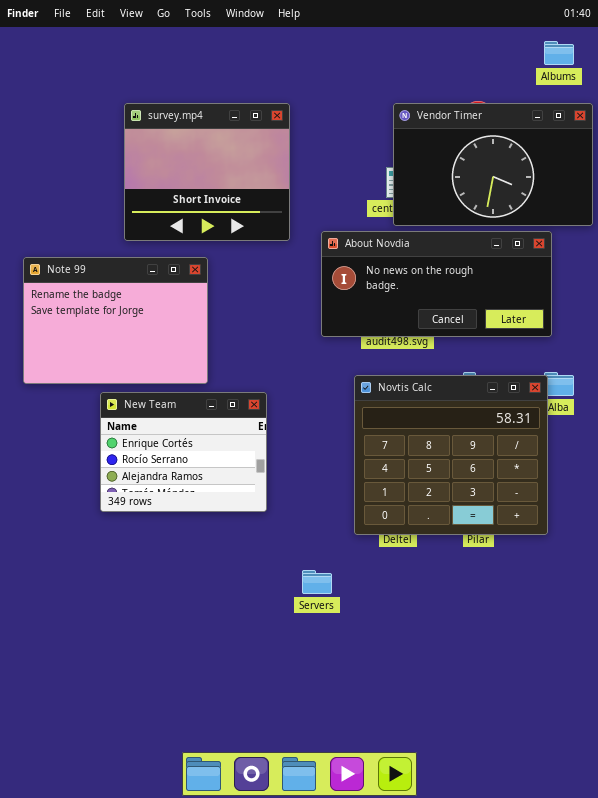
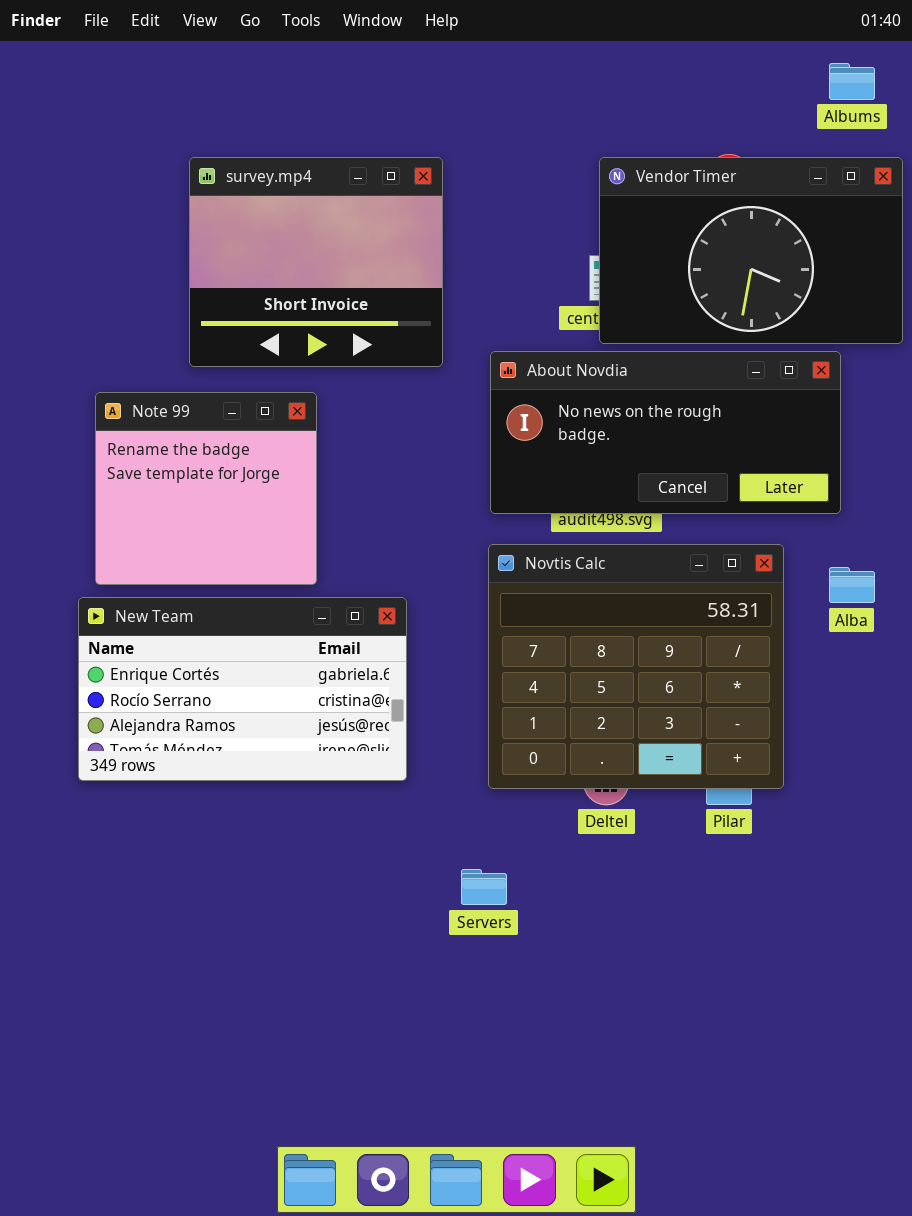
Note 99: [23,257,208,384] -> [95,392,317,585], resized
Novtis Calc: [354,375,548,535] -> [488,544,784,789], moved
New Team: [100,392,267,512] -> [78,597,407,781], resized

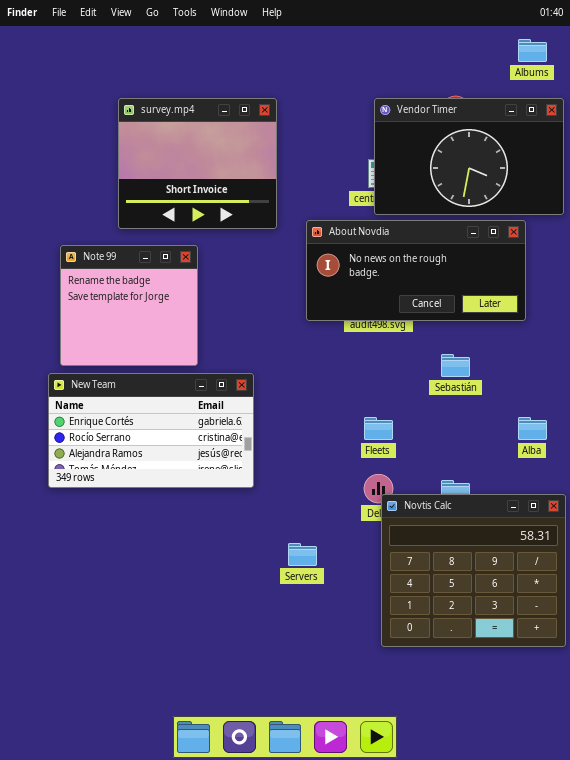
Novtis Calc: [488,544,784,789] -> [381,494,566,647], moved
Alba: [829,567,875,603] -> [518,417,547,440], moved

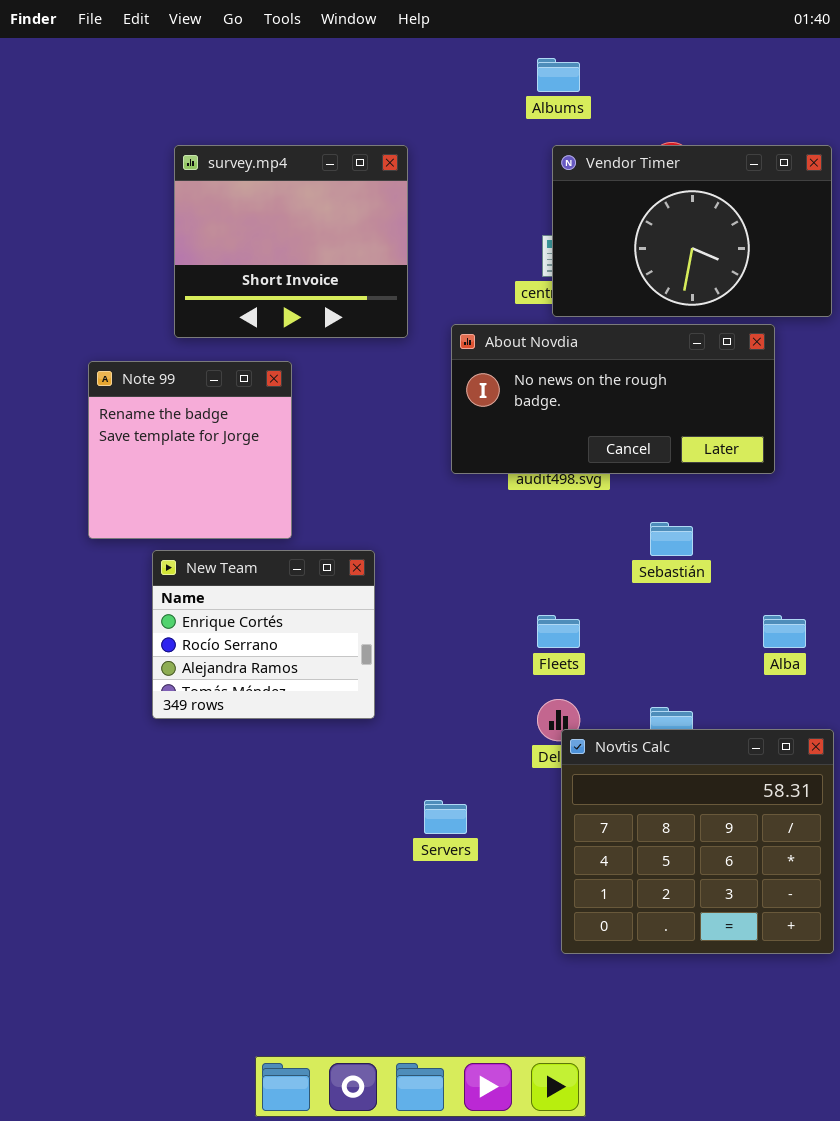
Albums: [518,39,547,62] -> [537,58,580,92], moved
New Team: [48,373,254,488] -> [152,550,375,719], resized

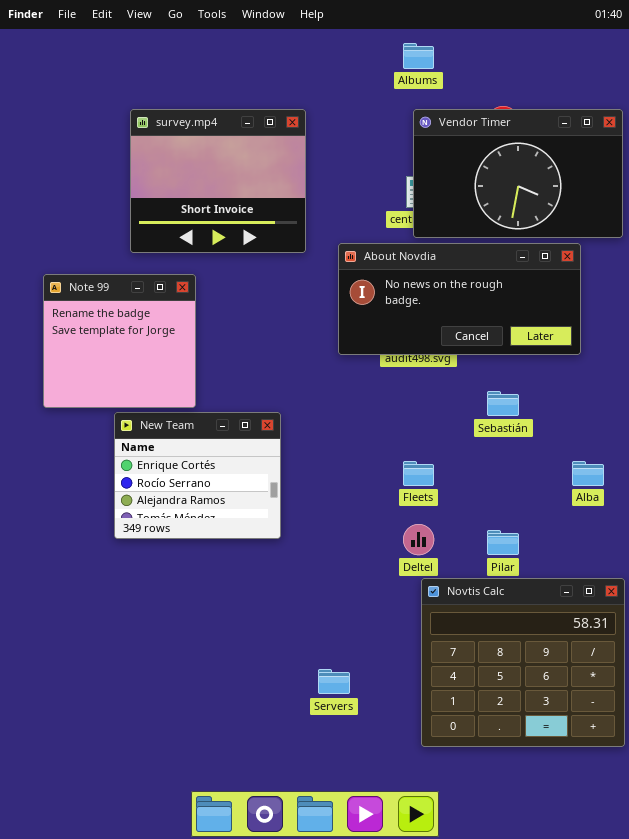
Note 99: [88,361,292,539] -> [43,274,196,408], moved
Novtis Calc: [561,729,834,954] -> [421,578,625,747], moved
Servers: [424,800,467,834] -> [318,669,350,694], moved

